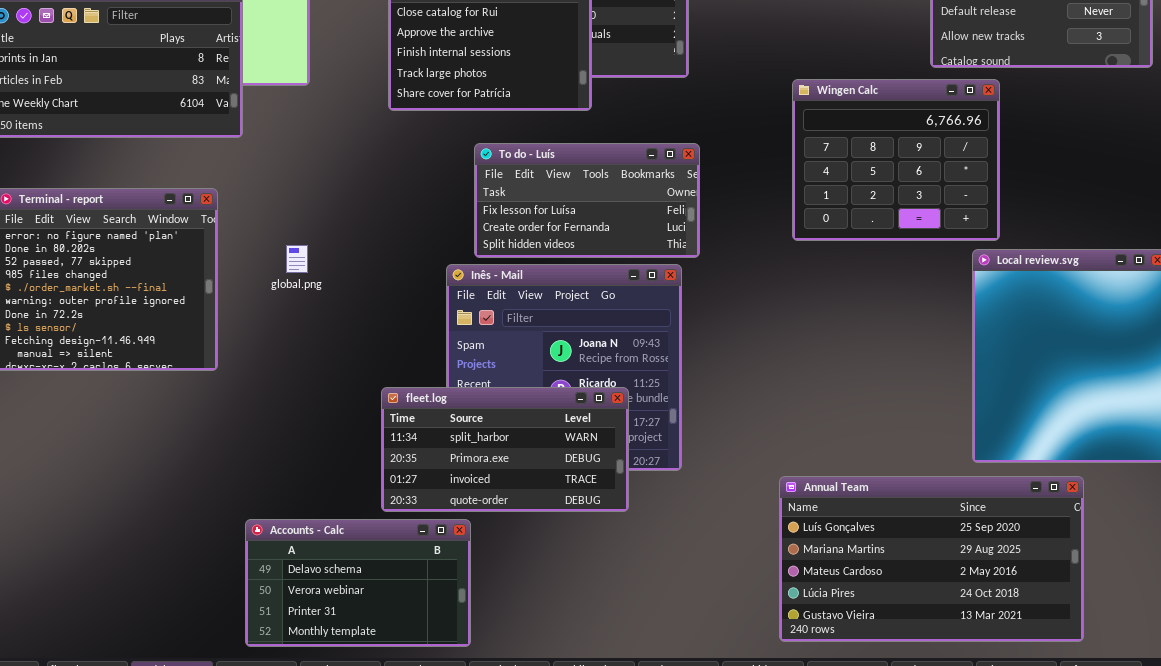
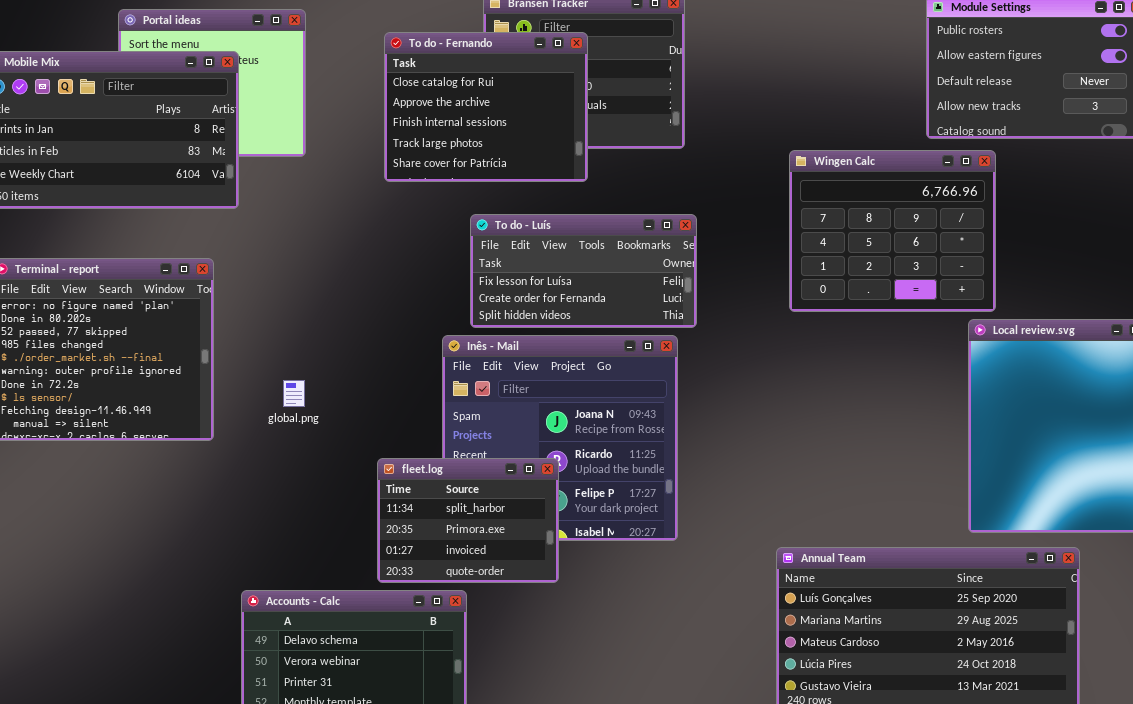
global.png: [286,245,308,273] -> [283,380,305,407], moved
fleet.log: [381,387,629,512] -> [377,458,559,583], resized

